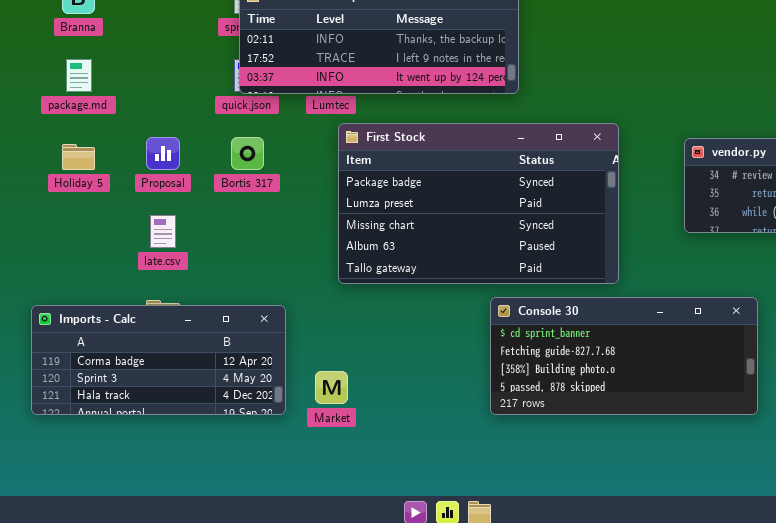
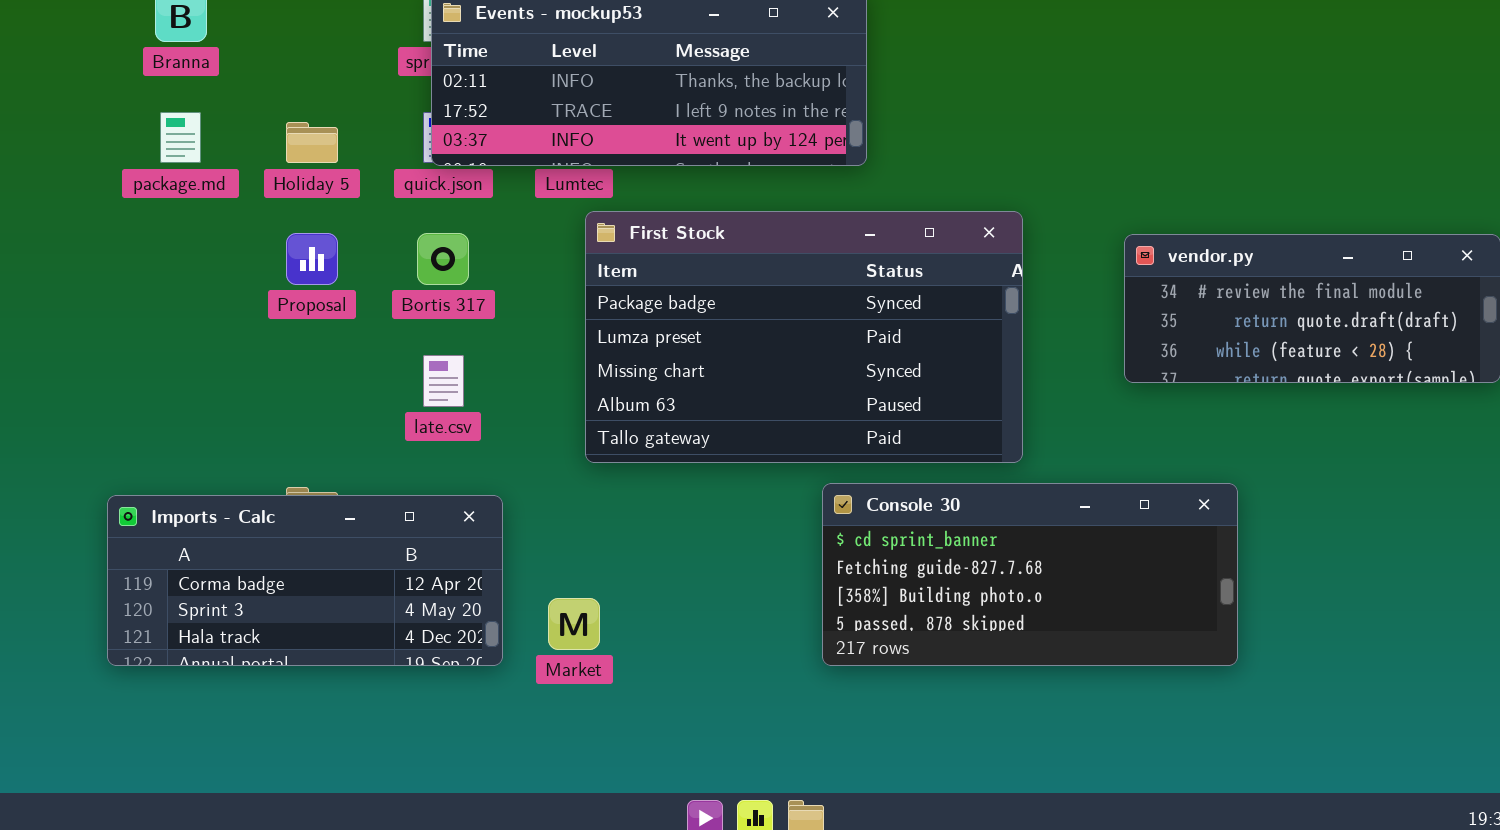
Holiday 5: [62,144,95,170] -> [286,122,338,163], moved
late.csv: [150,215,176,248] -> [423,355,464,407], moved

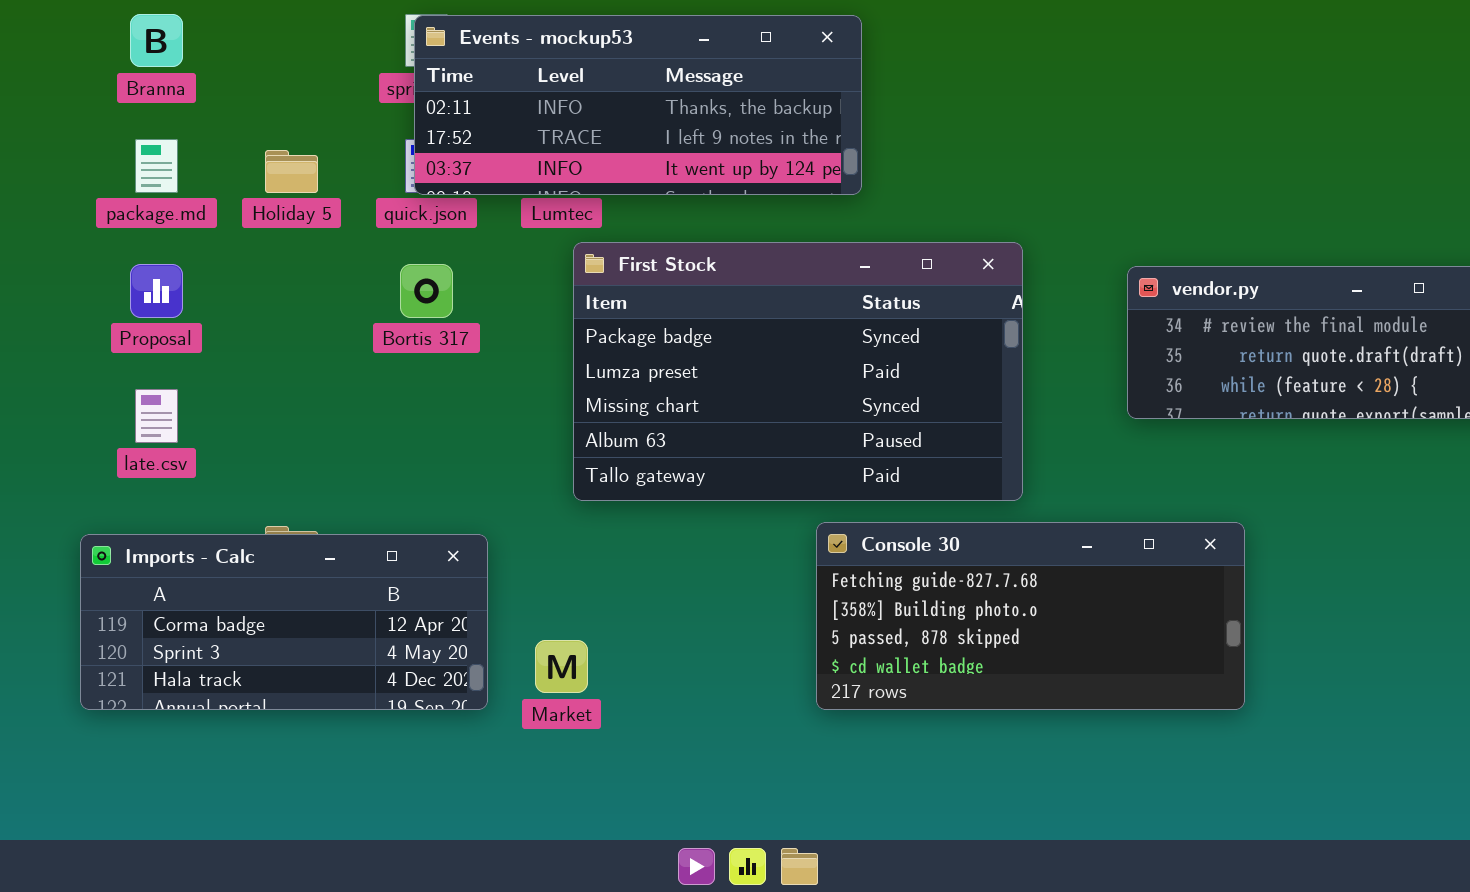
Proposal: [286,233,338,285] -> [130,264,183,318], moved
late.csv: [423,355,464,407] -> [135,389,178,443], moved
Console 30: [822,483,1238,666] -> [816,522,1245,710], scrolled down 1 row

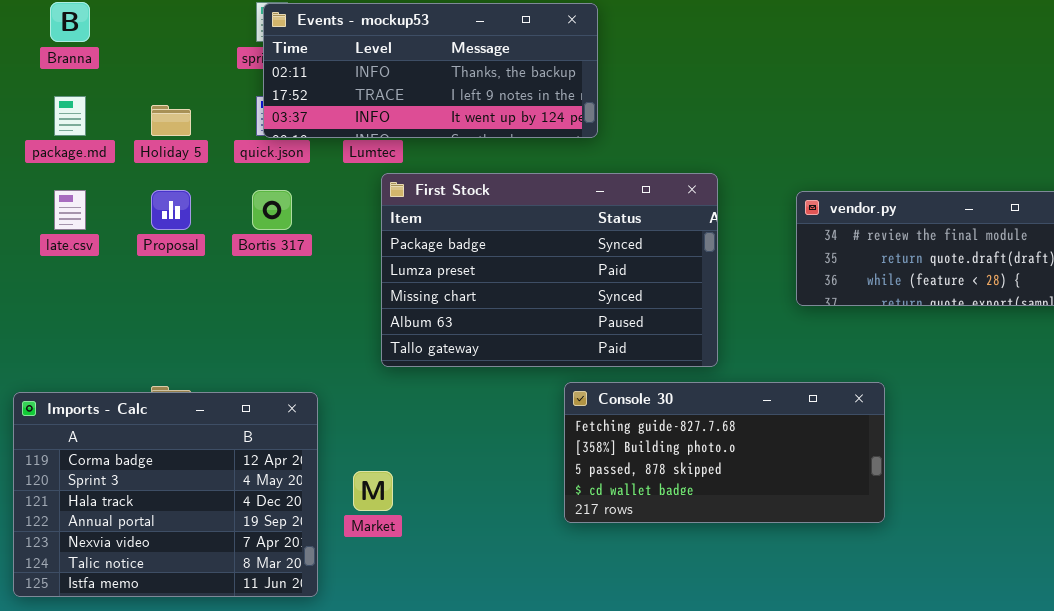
Proposal: [130,264,183,318] -> [151,190,191,230], moved
late.csv: [135,389,178,443] -> [54,190,86,230], moved
Imports - Calc: [80,534,488,710] -> [13,392,318,597], resized

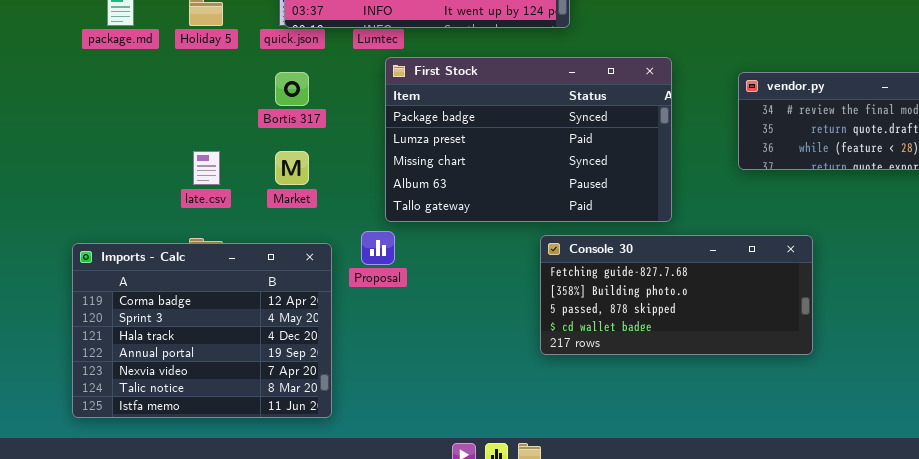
late.csv: [54,190,86,230] -> [193,151,220,185], moved
Proposal: [151,190,191,230] -> [361,231,395,265], moved
Market: [353,471,393,511] -> [275,151,309,185], moved

